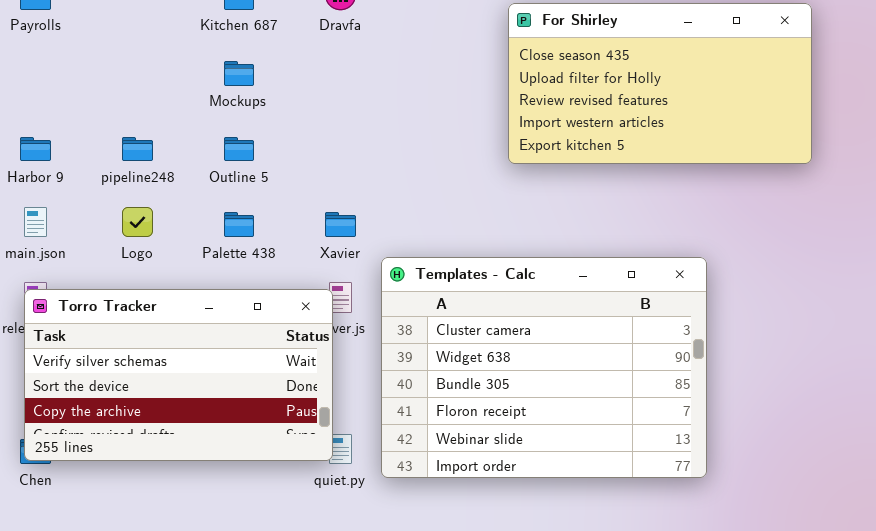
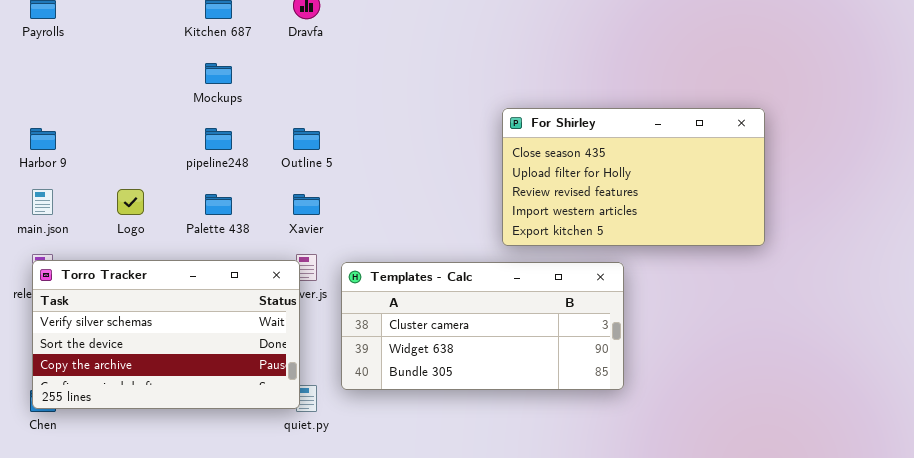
For Shirley: [508,3,812,164] -> [502,108,765,246], moved
pipeline248: [122,137,153,161] -> [205,128,232,150], moved
Outline 5: [224,137,254,161] -> [293,128,320,150], moved
Templates - Calc: [381,257,707,478] -> [341,262,624,390], moved, resized

